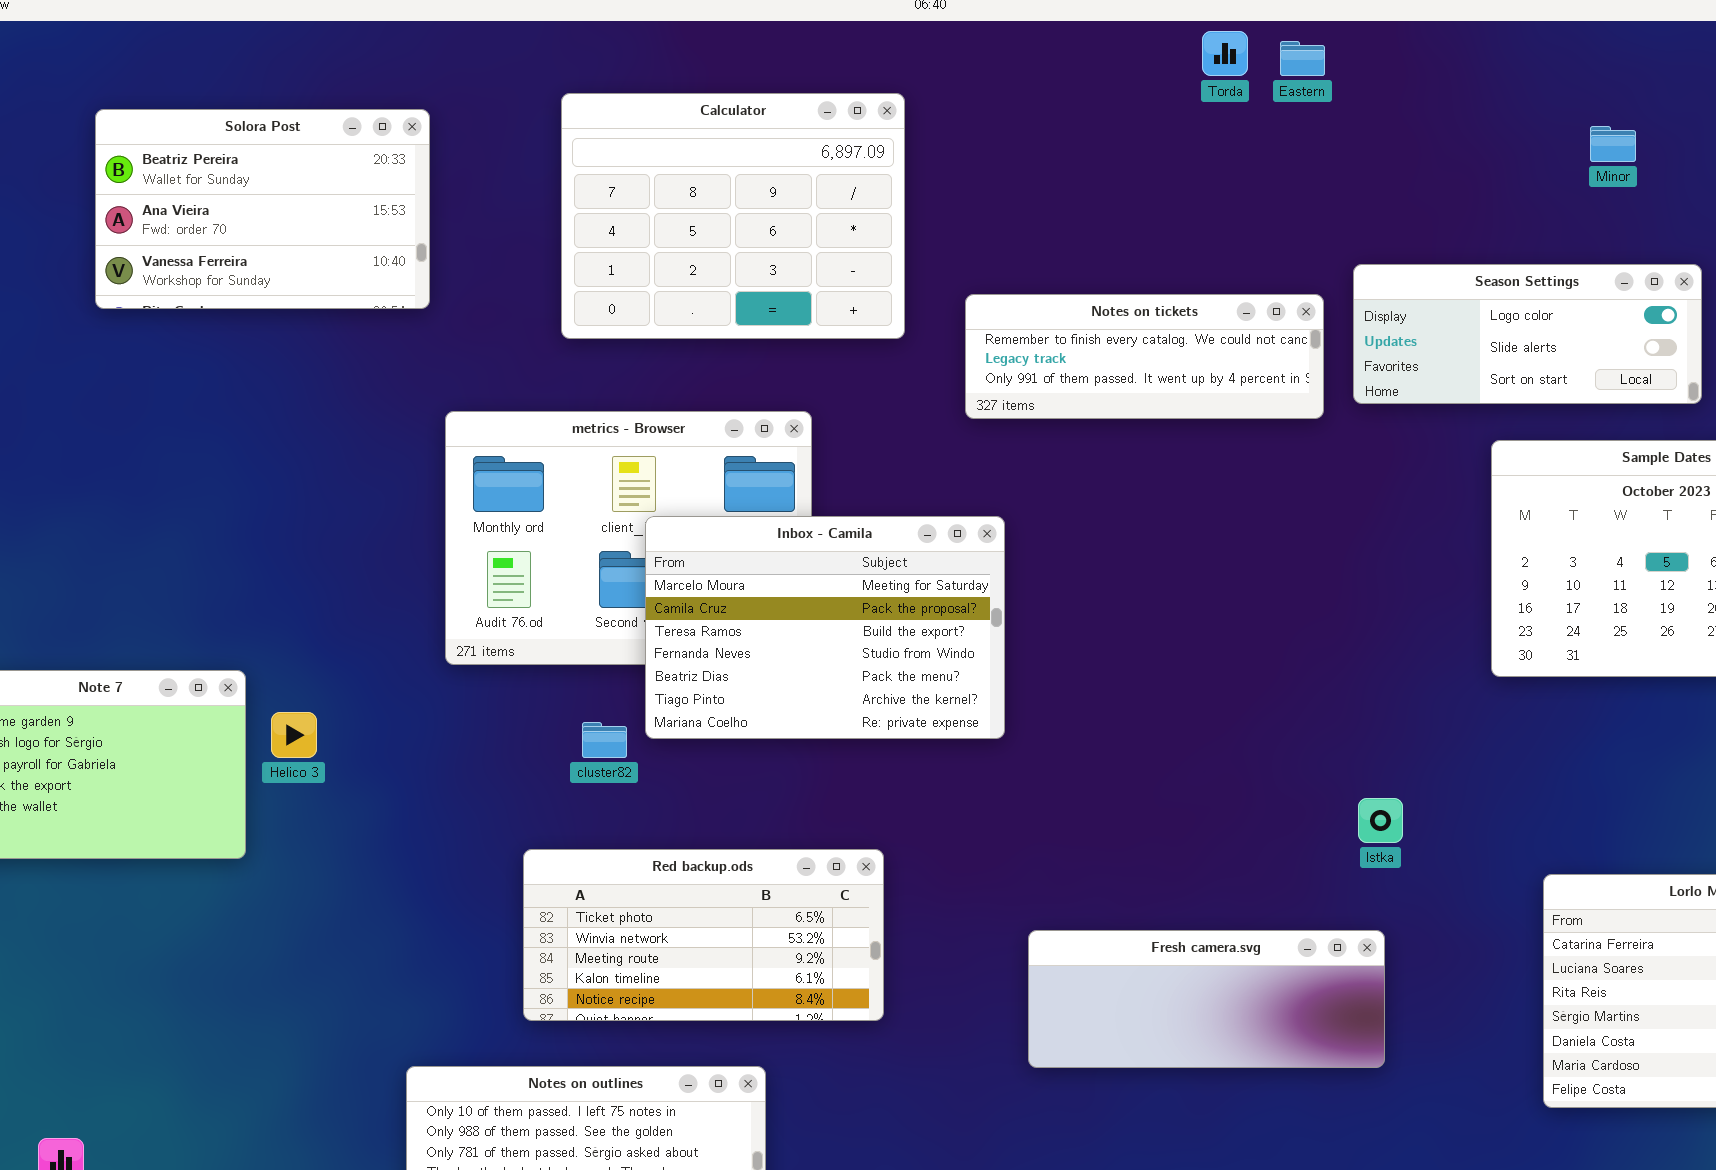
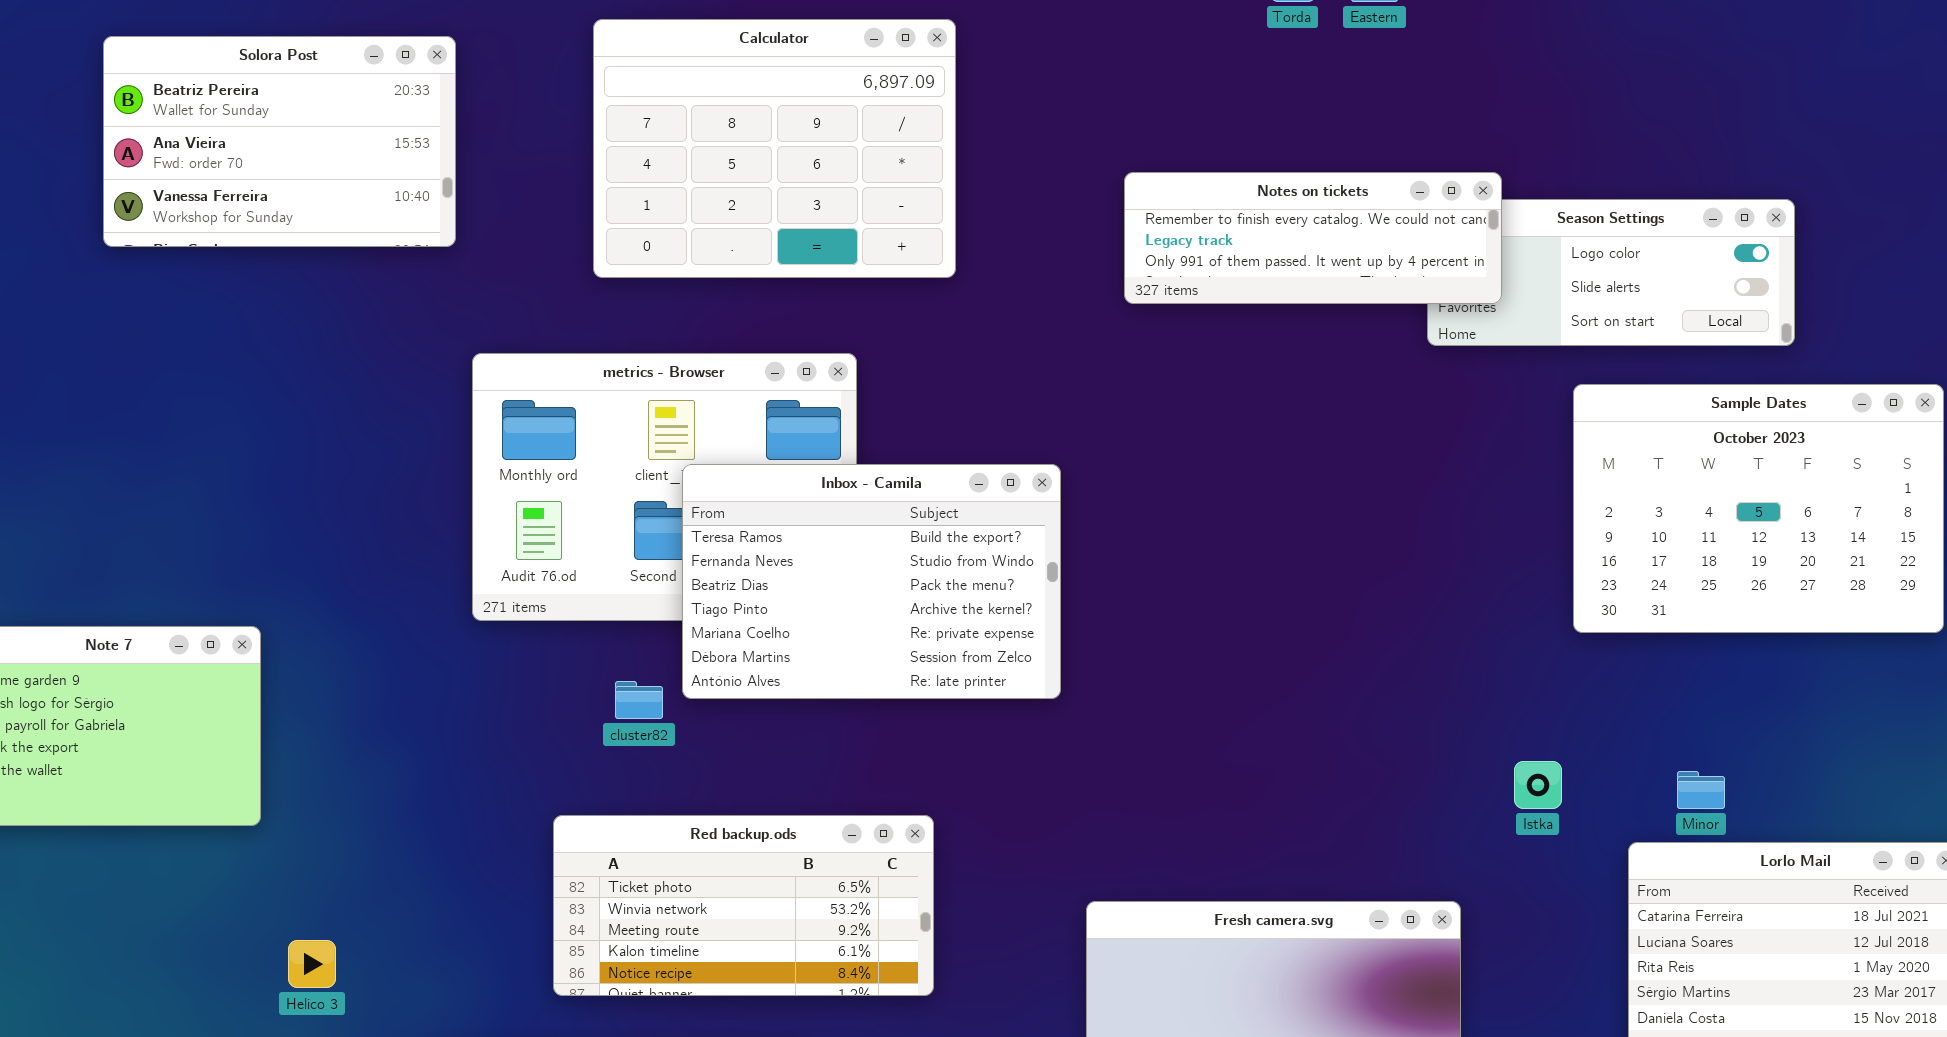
Minor: [1590,126,1636,162] -> [1677,771,1725,809], moved
Notes on tickets: [965,294,1324,419] -> [1124,172,1502,304], moved
Inbox - Camila: [645,516,1005,739] -> [682,464,1061,699], scrolled down 2 rows
Helico 3: [271,712,317,758] -> [288,940,336,988], moved
Istka: [1358,798,1403,843] -> [1514,761,1562,809], moved

